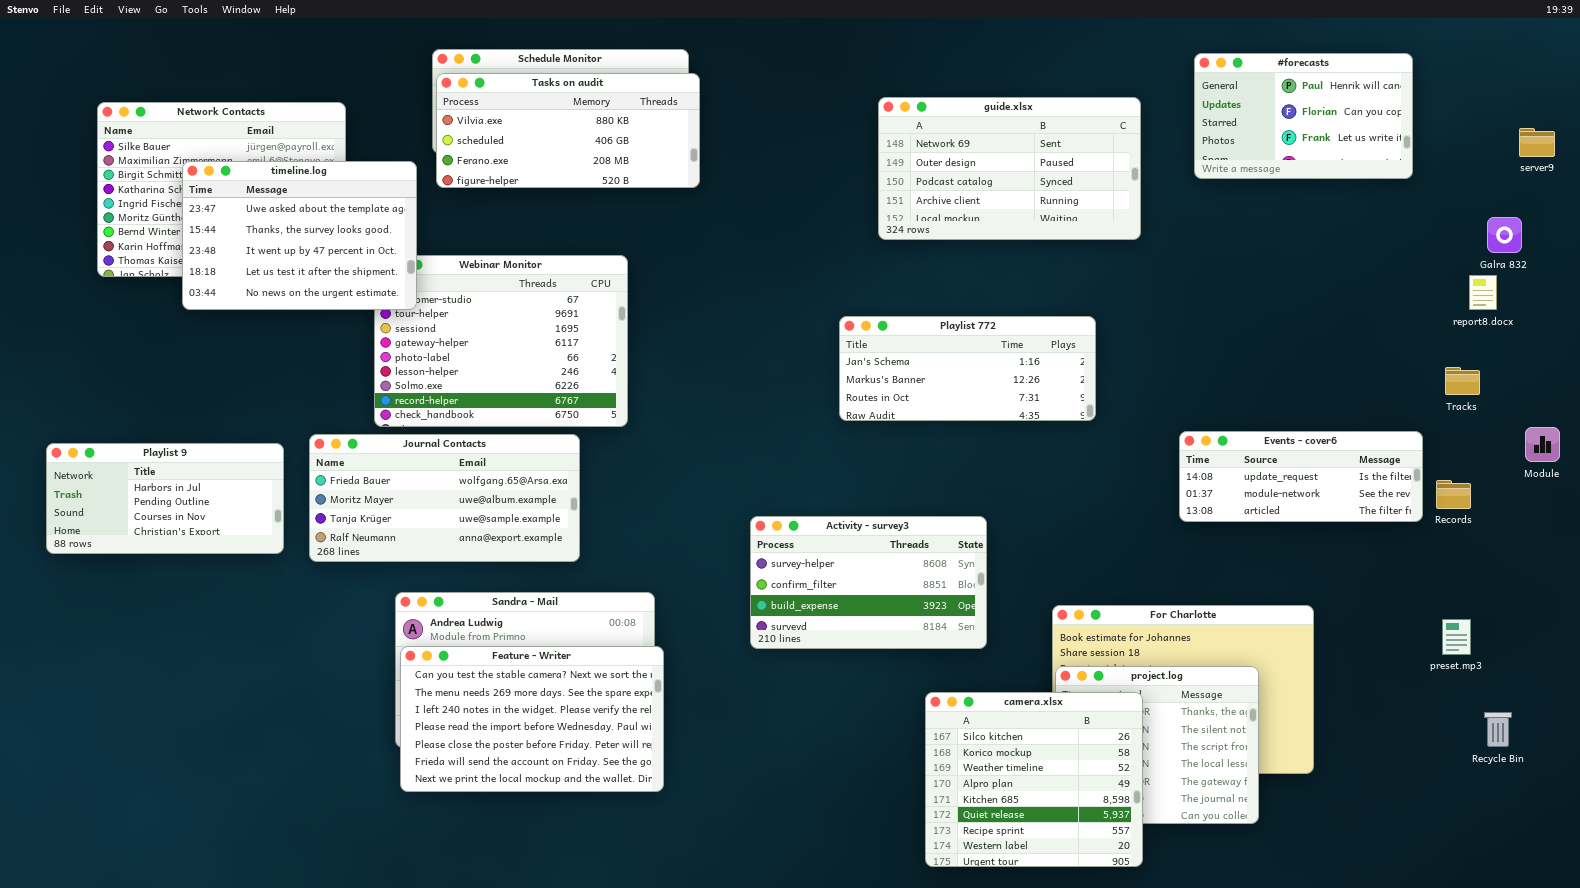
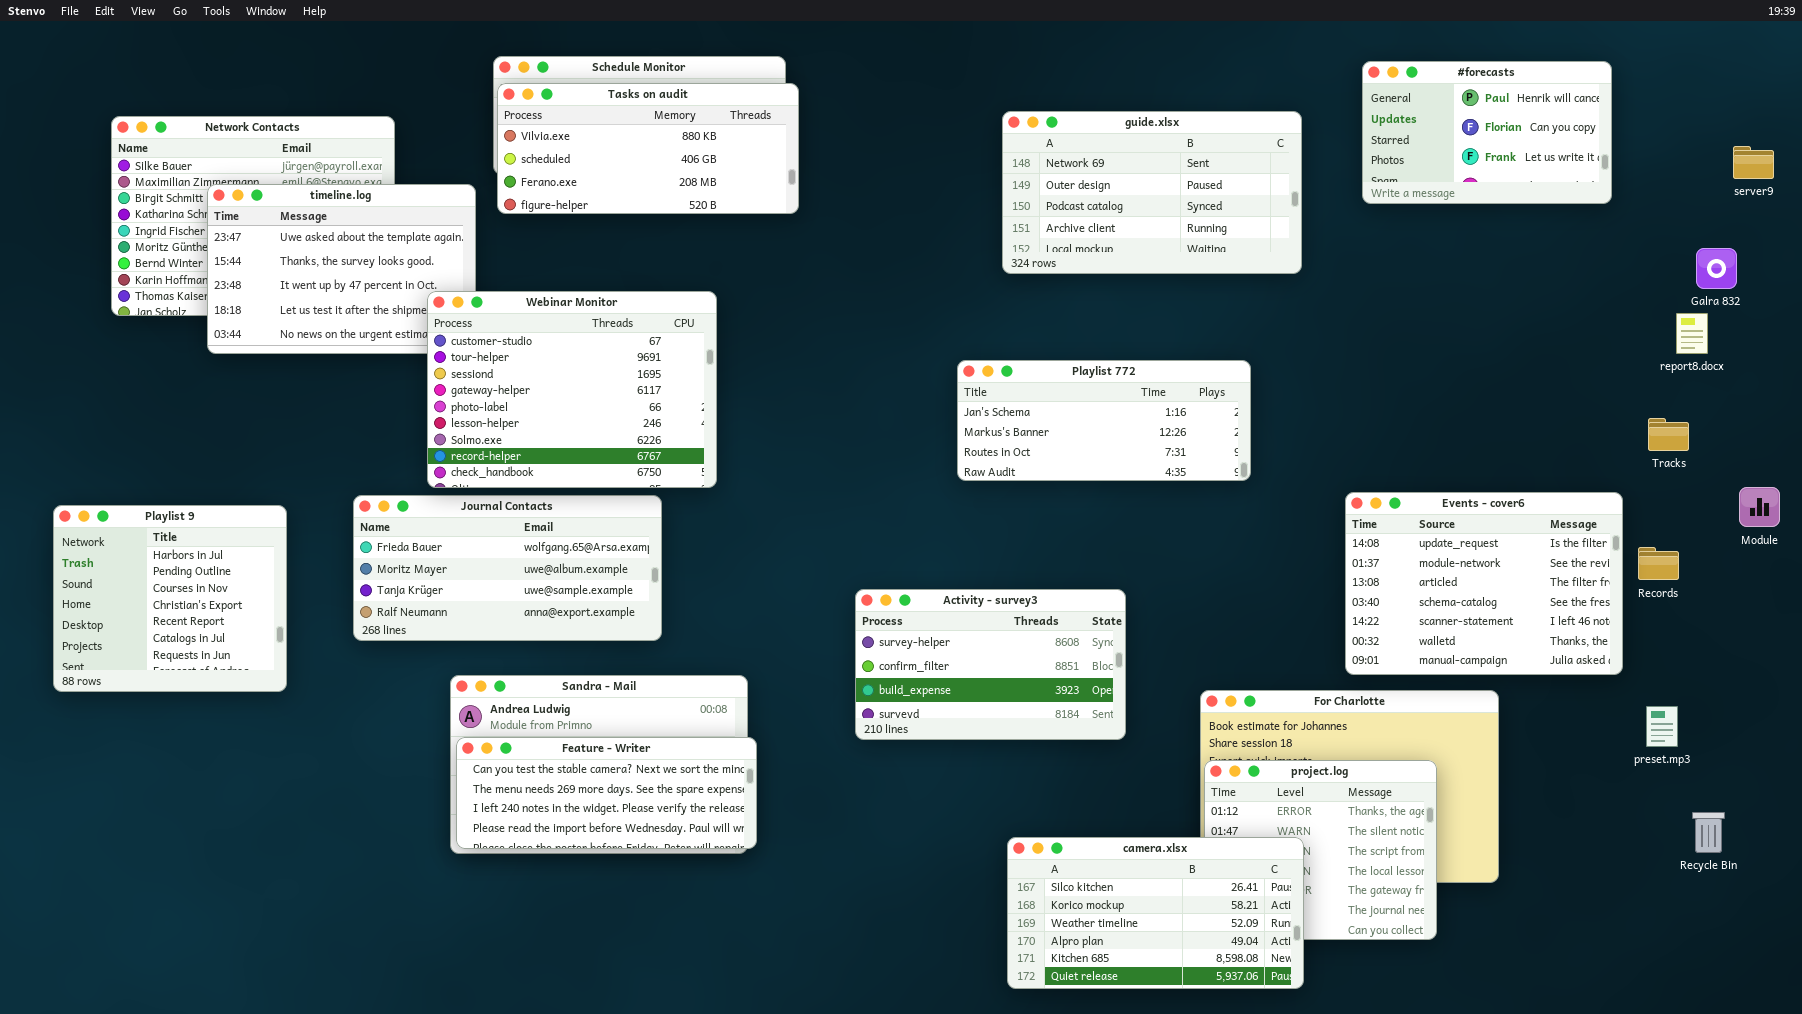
Webinar Monitor: [374,255,628,427] -> [427,291,717,488], raised
Events - cover6: [1179,431,1423,522] -> [1345,492,1623,675], resized
Playlist 9: [46,443,284,554] -> [53,505,287,692], resized
Feature - Writer: [400,646,664,792] -> [456,737,757,849], resized
camera.xlsx: [925,692,1143,867] -> [1007,837,1304,989], resized

